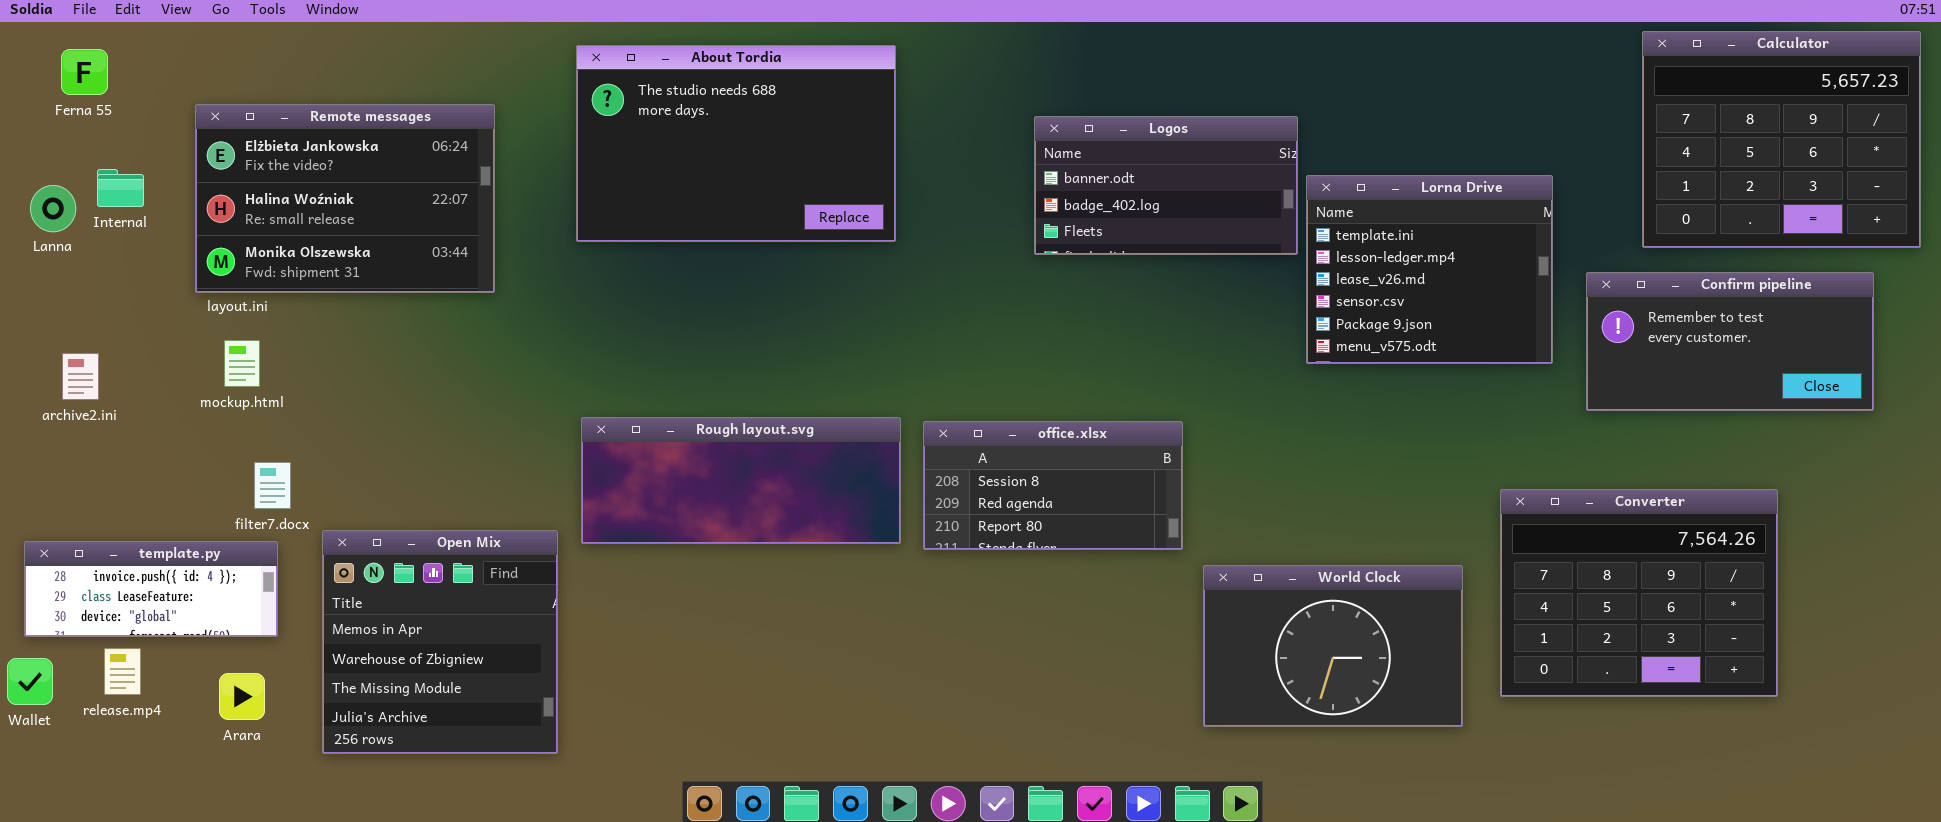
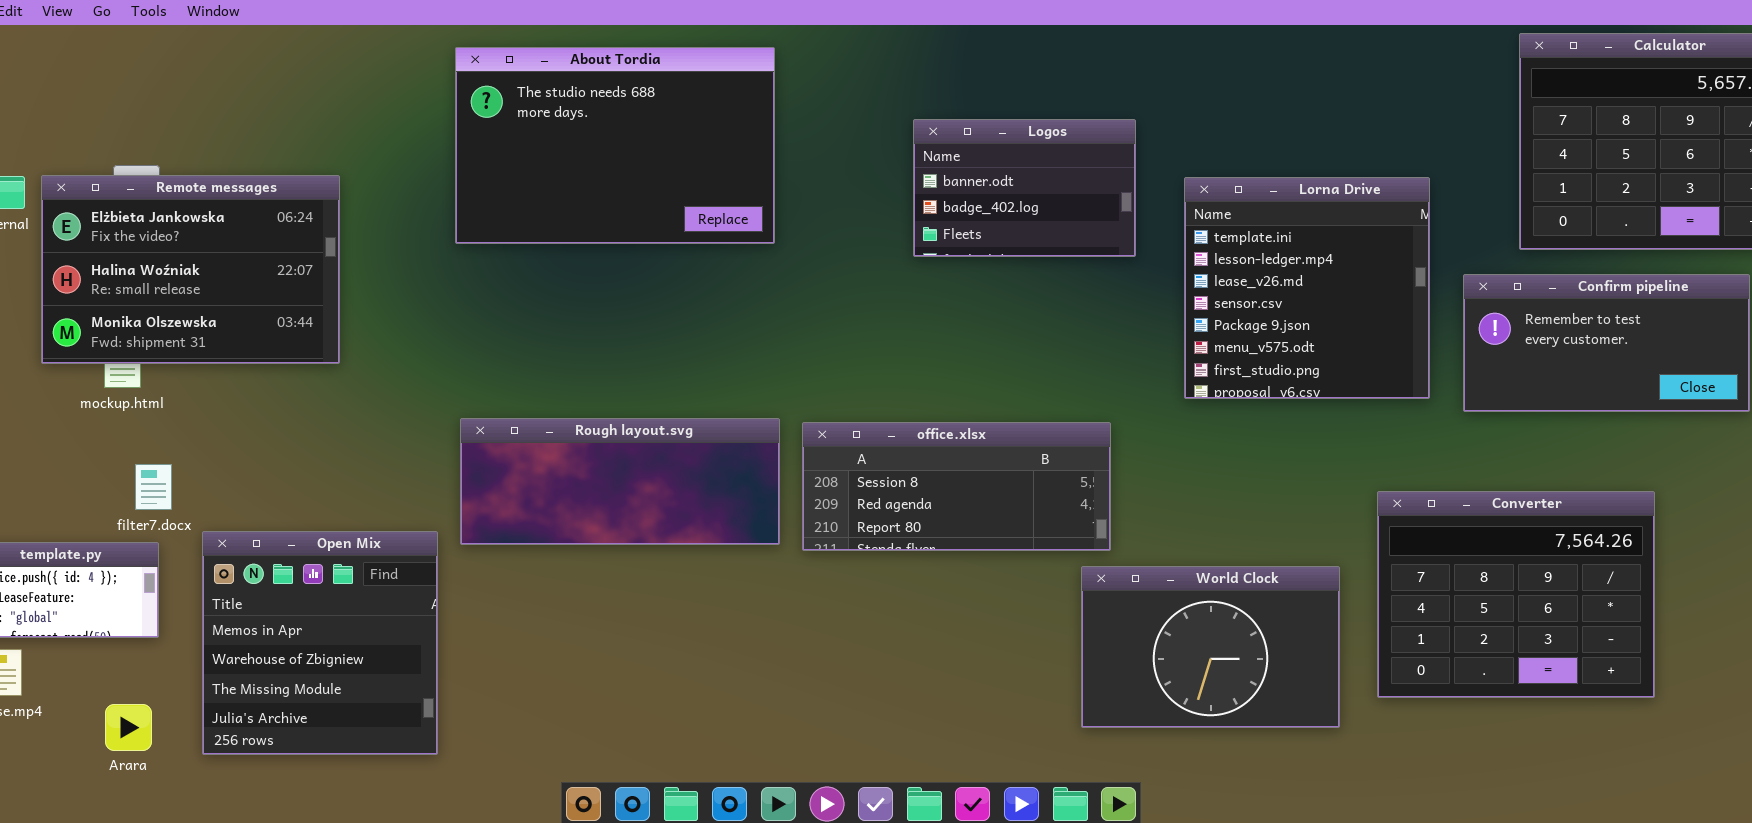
Remote messages: [195,104,495,293] -> [41,175,340,364], moved
Logos: [1034,116,1298,255] -> [913,119,1136,257], resized
Lorna Drive: [1306,175,1553,364] -> [1184,177,1430,399], resized
office.xlsx: [923,421,1183,550] -> [802,422,1111,551], resized
Arara: [219,673,265,720] -> [105,704,152,751], moved

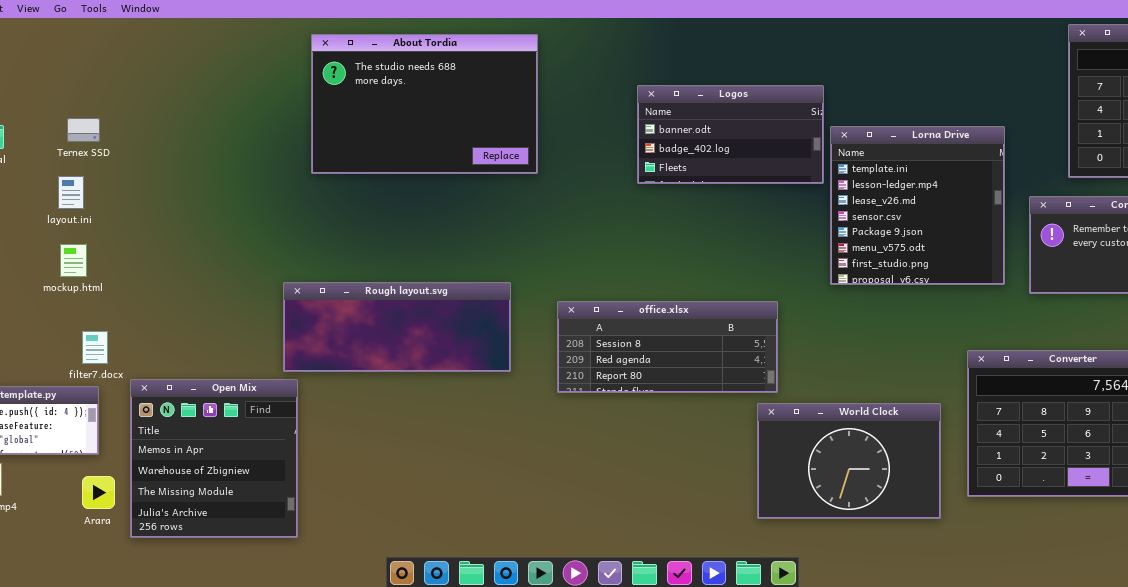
Logos: [913,119,1136,257] -> [637,85,824,184], resized
Remote messages: [41,175,340,364] -> none, closed
Rough layout.svg: [460,418,780,545] -> [283,282,511,372], moved
Arara: [105,704,152,751] -> [82,476,115,509], moved

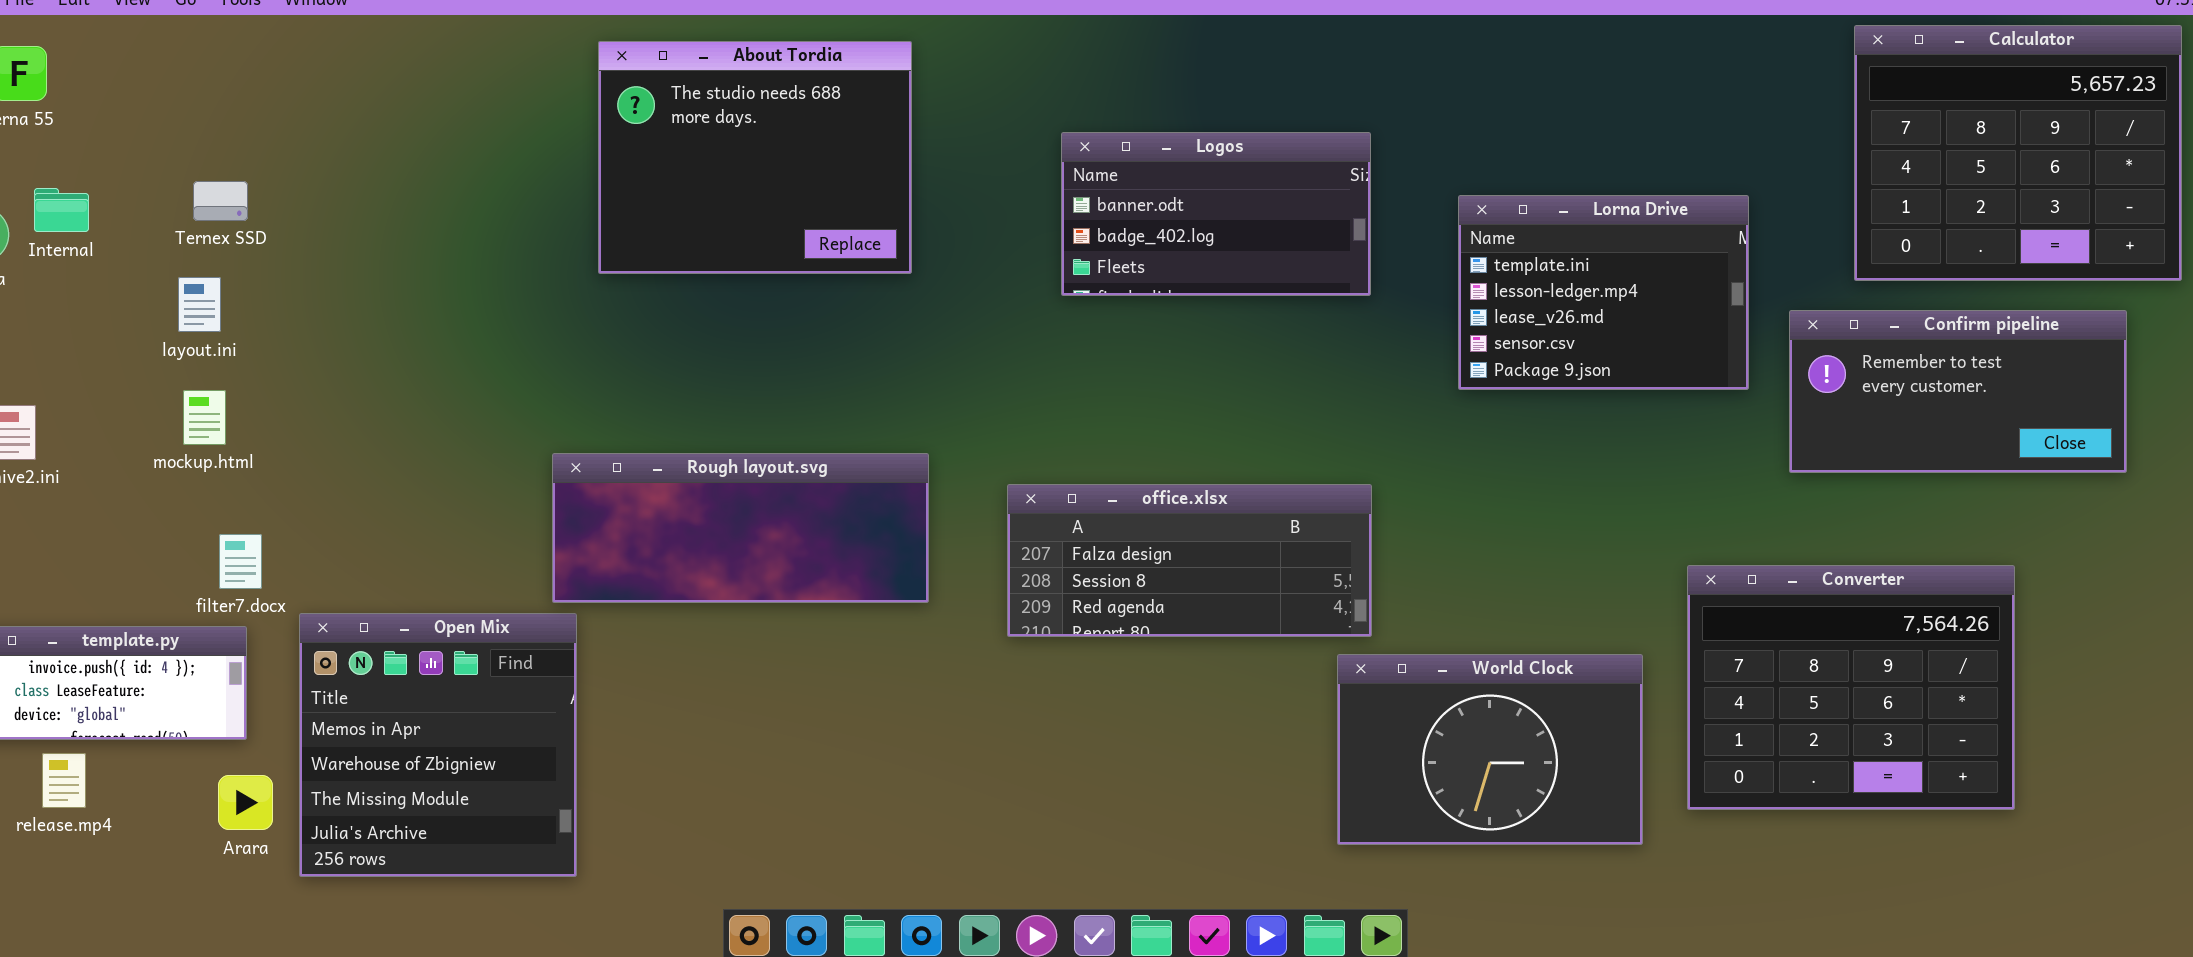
About Tordia: [311,34,538,174] -> [598,41,912,274], resized
Logos: [637,85,824,184] -> [1061,132,1371,296], moved
Lorna Drive: [830,126,1005,285] -> [1458,195,1749,390], resized
office.xlsx: [557,301,778,393] -> [1007,484,1372,637], scrolled up 1 row

